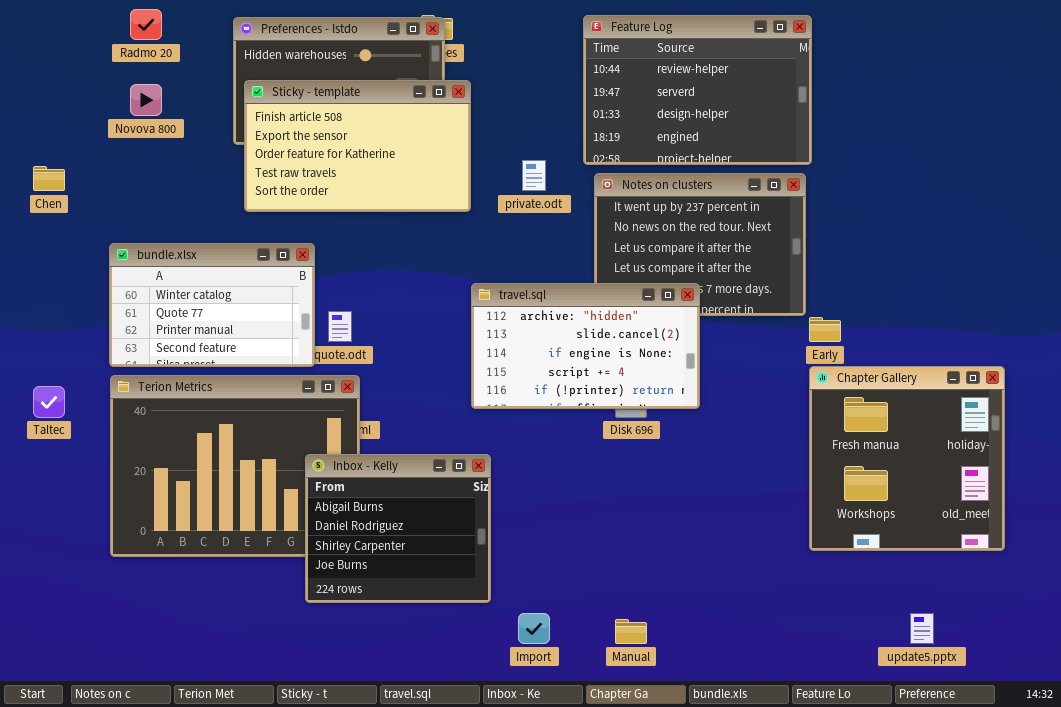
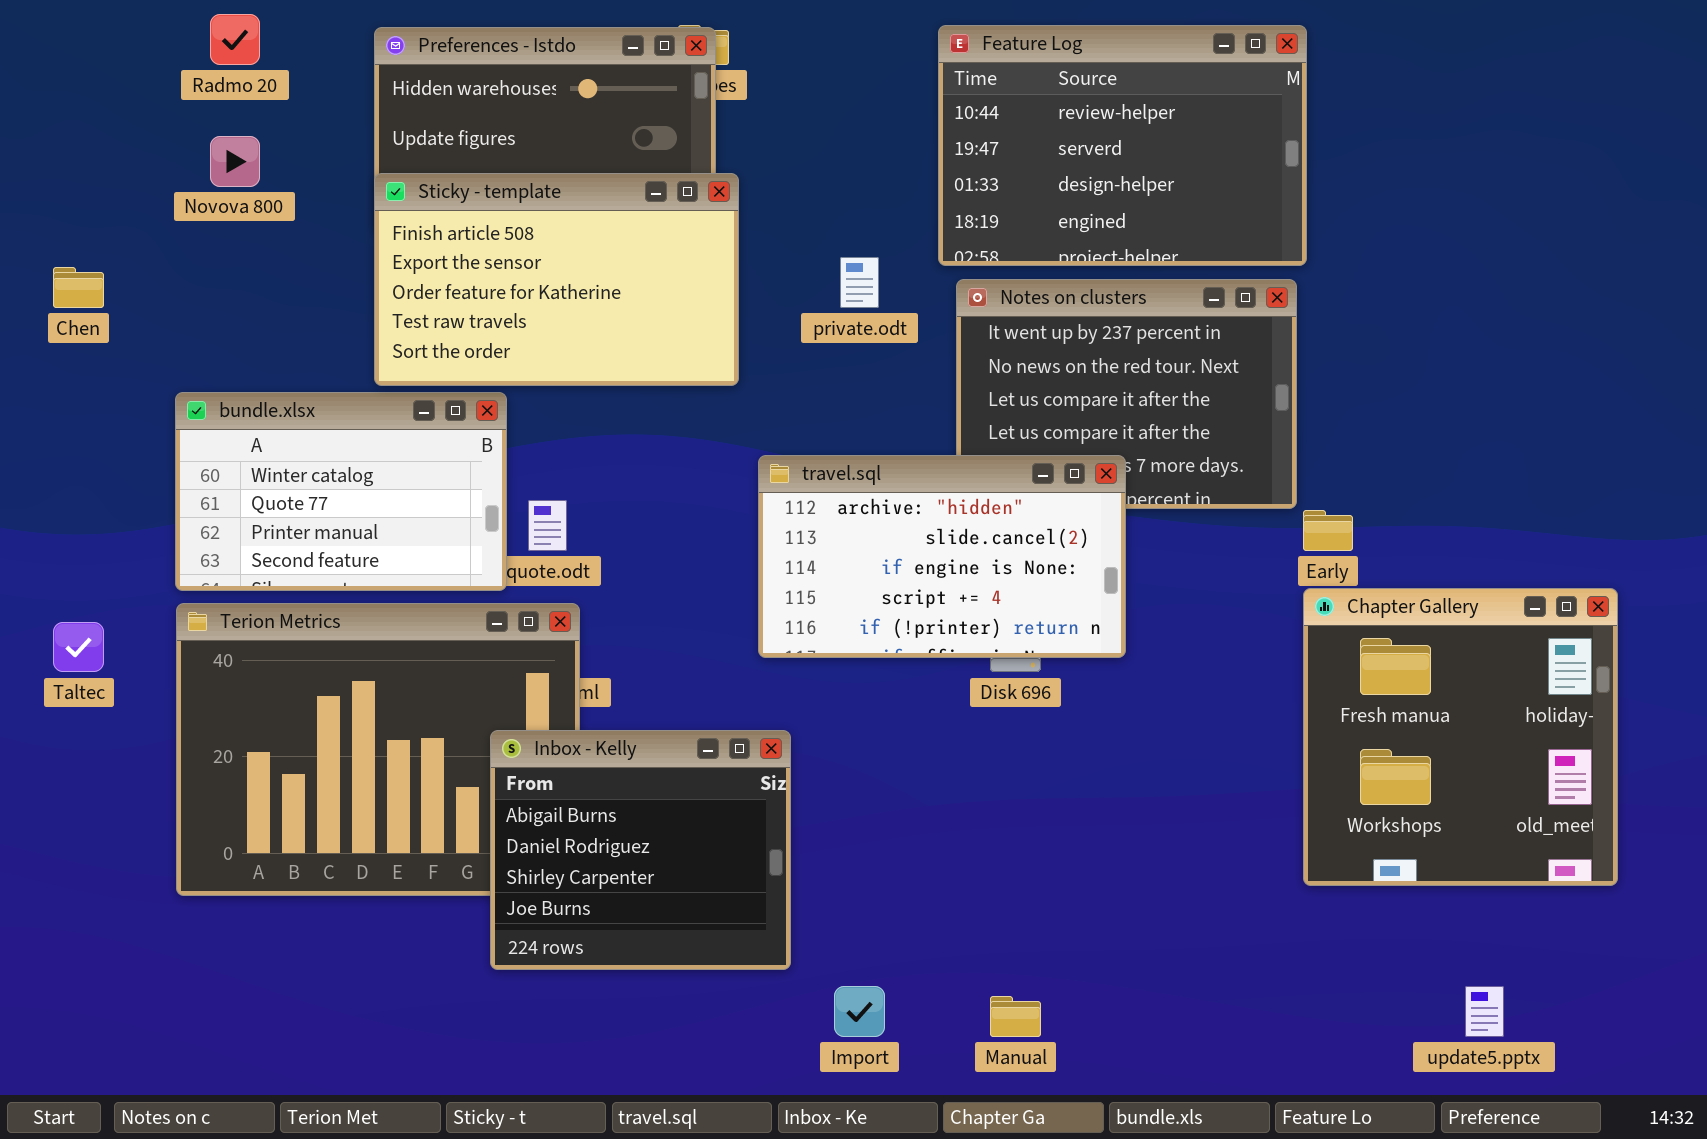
Sticky - template: [244,80,471,212] -> [374,173,739,386], moved

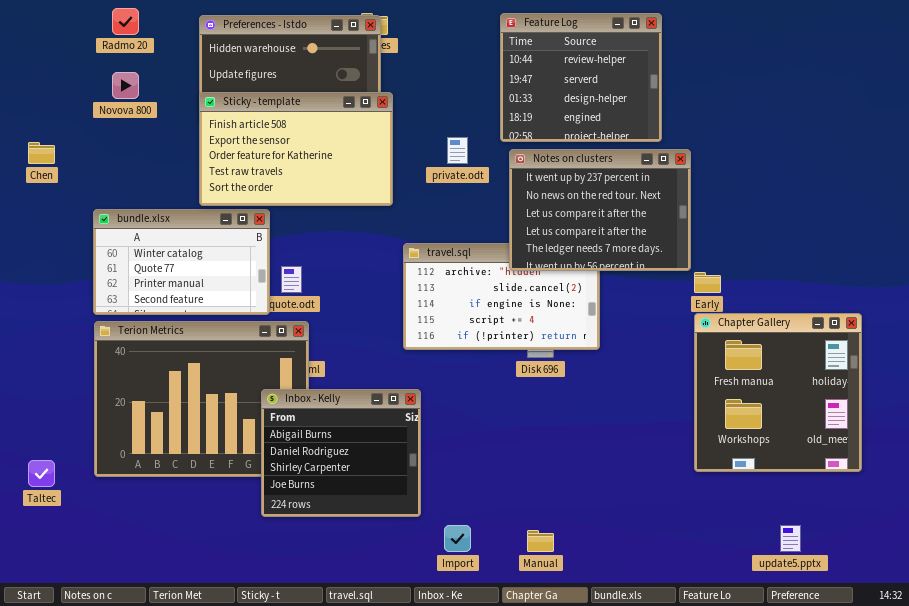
Feature Log: [938,25,1307,266] -> [500,13,662,142], resized
Notes on clusters: [956,279,1297,509] -> [509,149,691,271], raised
Taltec: [53,622,104,672] -> [28,460,55,487], moved

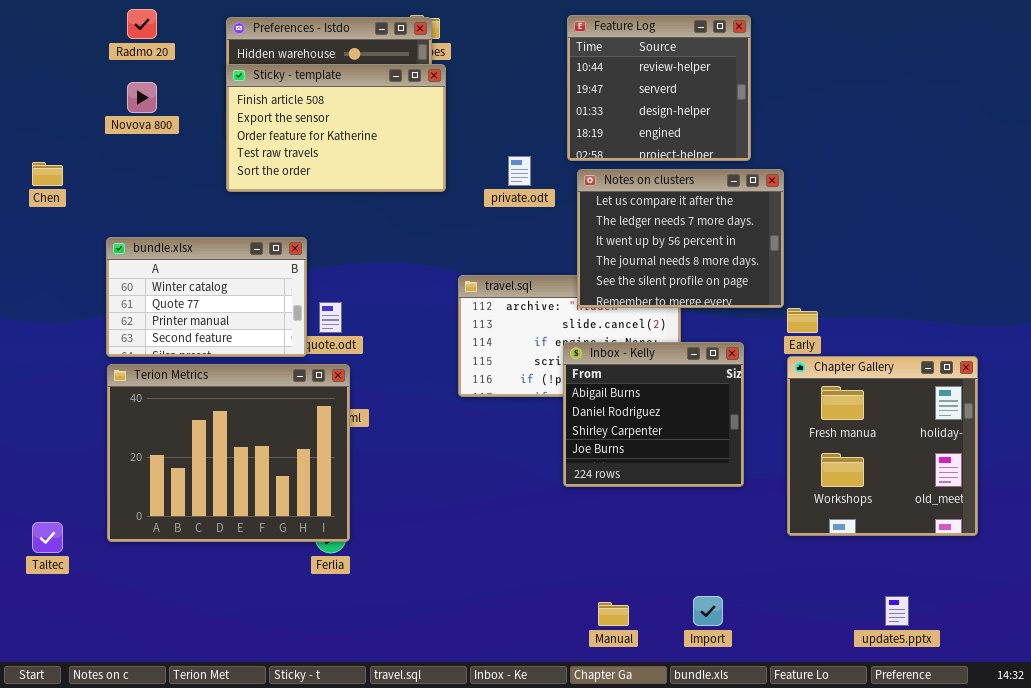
Sticky - template: [199,92,393,206] -> [226,64,446,192], moved
Notes on clusters: [509,149,691,271] -> [577,169,784,308], scrolled down 3 rows
Inbox - Kelly: [261,389,421,517] -> [563,342,744,487], moved
Import: [444,525,471,552] -> [693,596,723,626], moved

